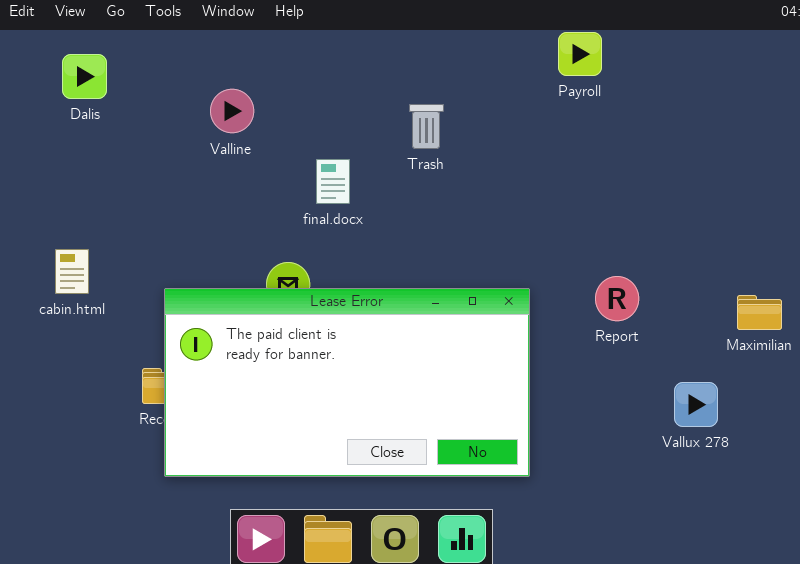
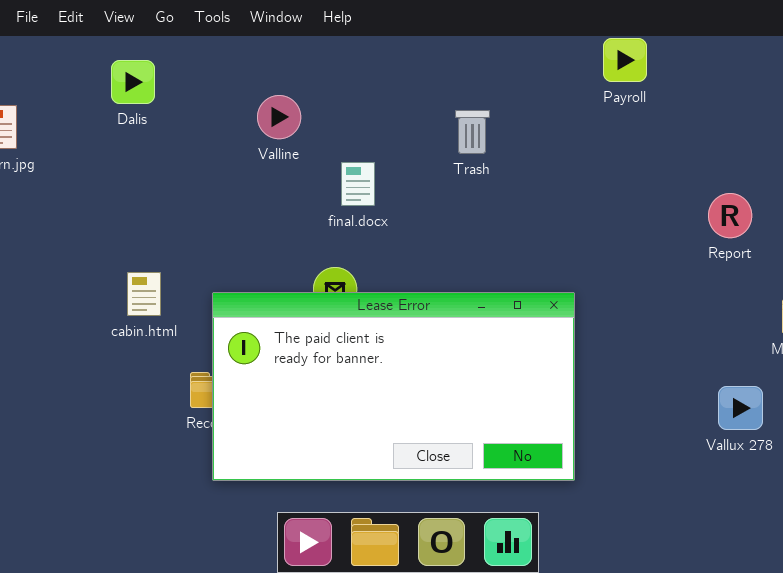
final.docx: [316,159,350,204] -> [341,162,375,206], moved
cabin.html: [55,249,89,294] -> [127,272,161,316], moved
Report: [595,276,639,321] -> [708,193,752,238], moved

